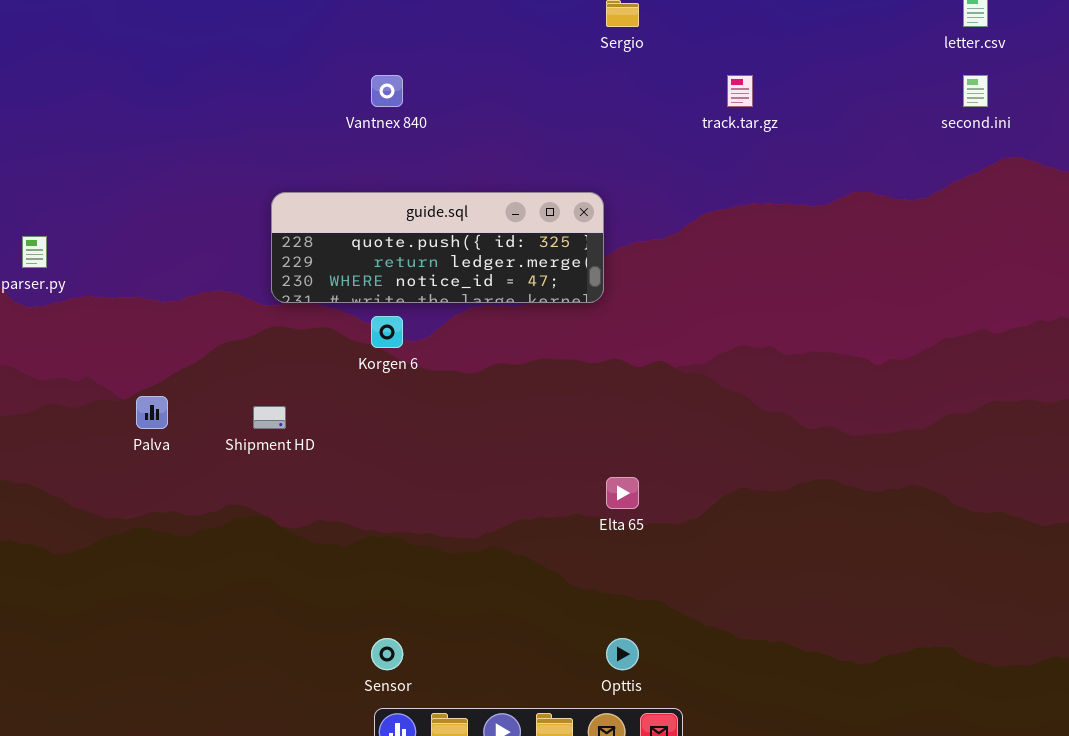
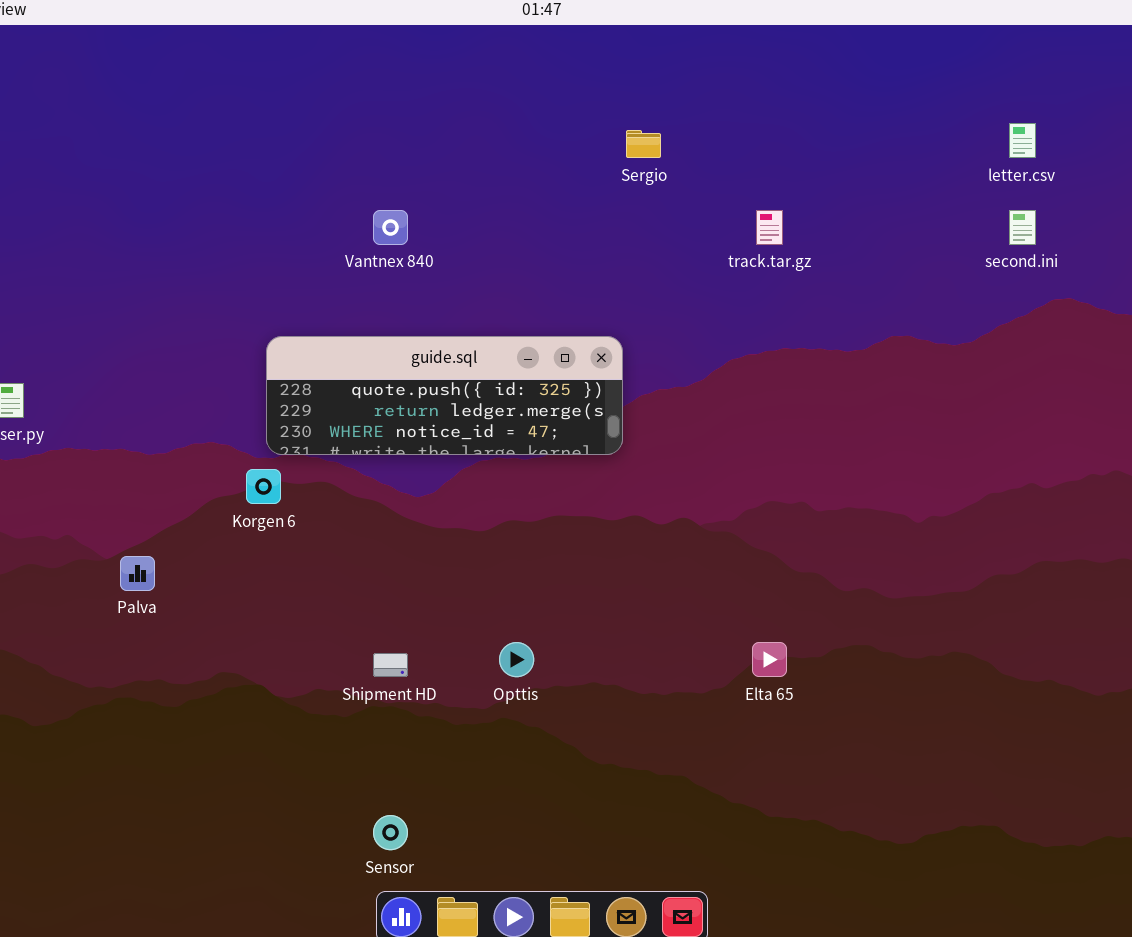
Korgen 6: [371,316,403,348] -> [246,469,281,504], moved
Shipment HD: [253,406,286,429] -> [373,653,408,677], moved
Elta 65: [606,477,639,509] -> [752,642,787,677], moved
Opttis: [606,638,639,670] -> [499,642,534,677], moved

